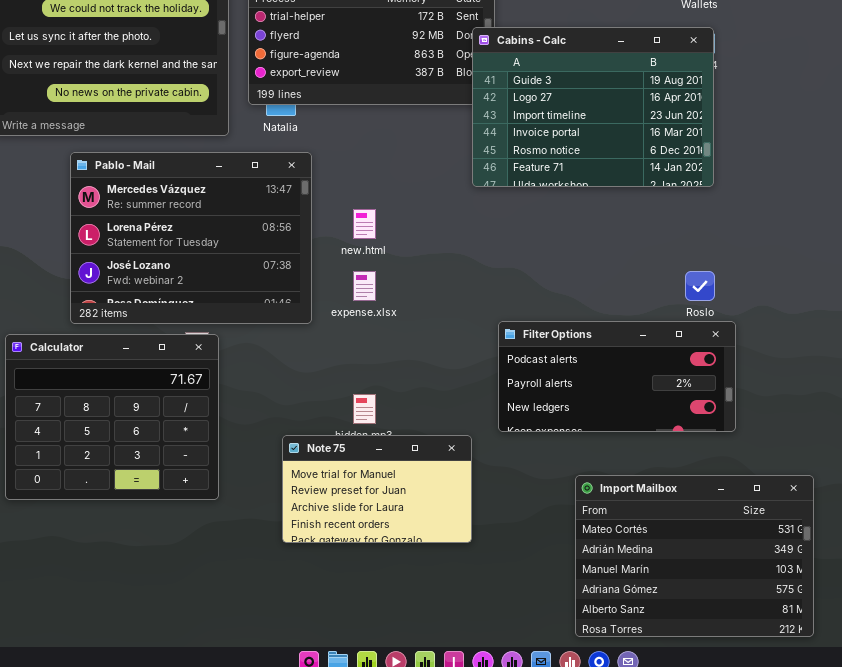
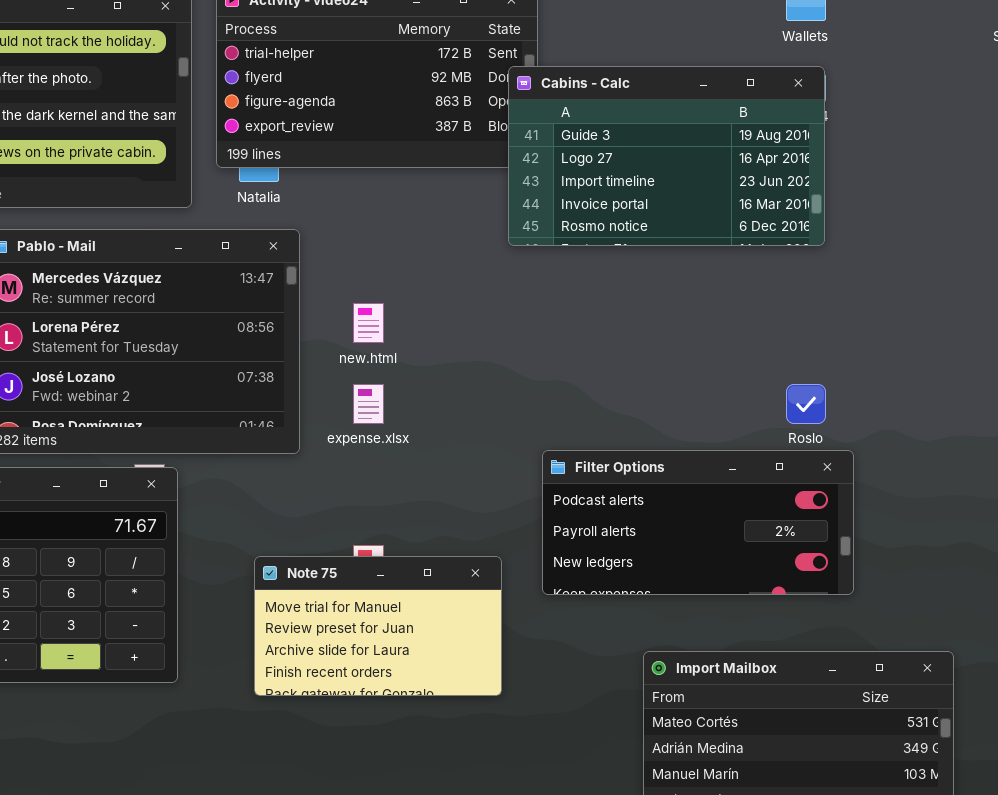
Cabins - Calc: [472,27,714,187] -> [508,66,825,246], resized
Note 75: [282,435,472,543] -> [254,556,502,696], moved

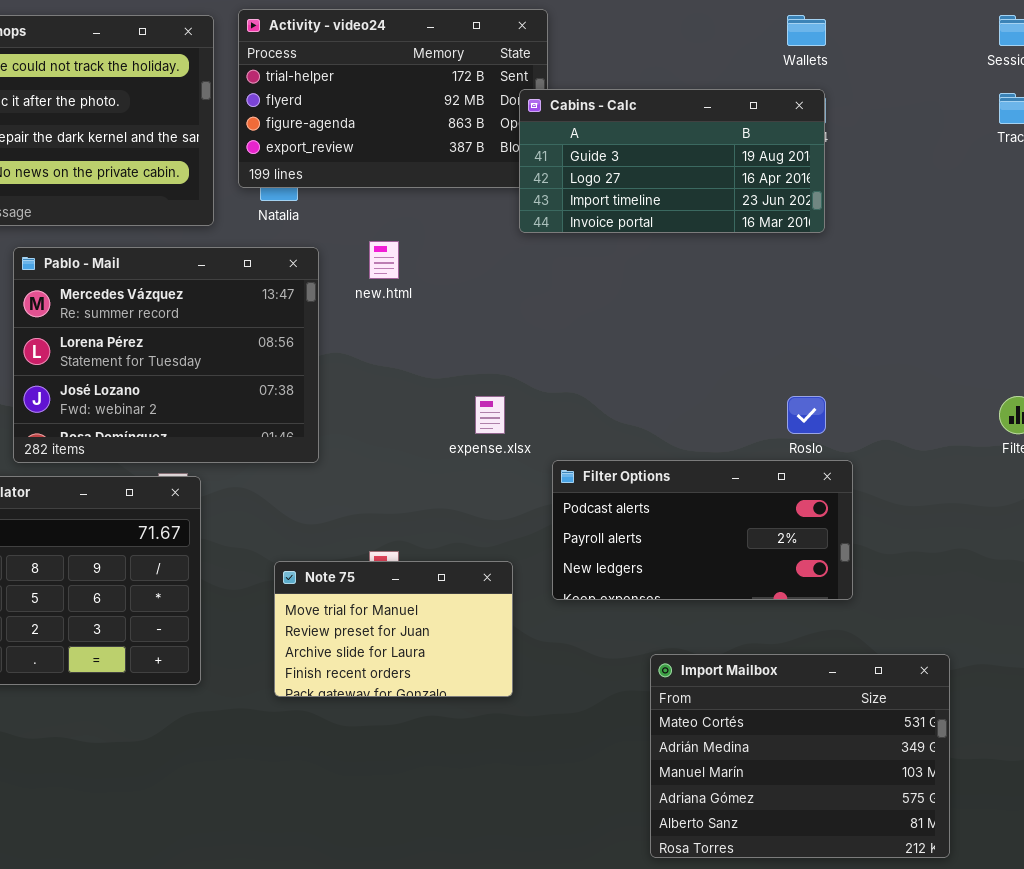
Cabins - Calc: [508,66,825,246] -> [519,89,825,233], resized
new.html: [353,303,384,343] -> [369,241,399,279], moved
expense.xlsx: [353,384,384,424] -> [475,396,505,434], moved

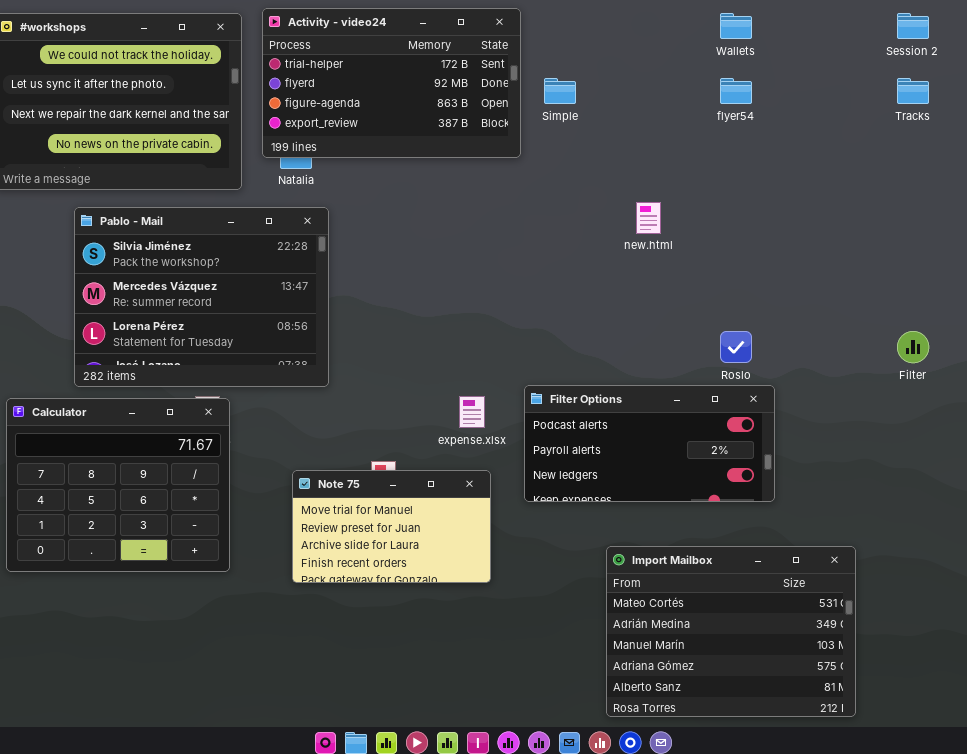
Cabins - Calc: [519,89,825,233] -> none, closed
new.html: [369,241,399,279] -> [636,202,661,234], moved
Pablo - Mail: [13,247,319,463] -> [74,207,329,387], scrolled up 1 row
expense.xlsx: [475,396,505,434] -> [459,396,485,428], moved

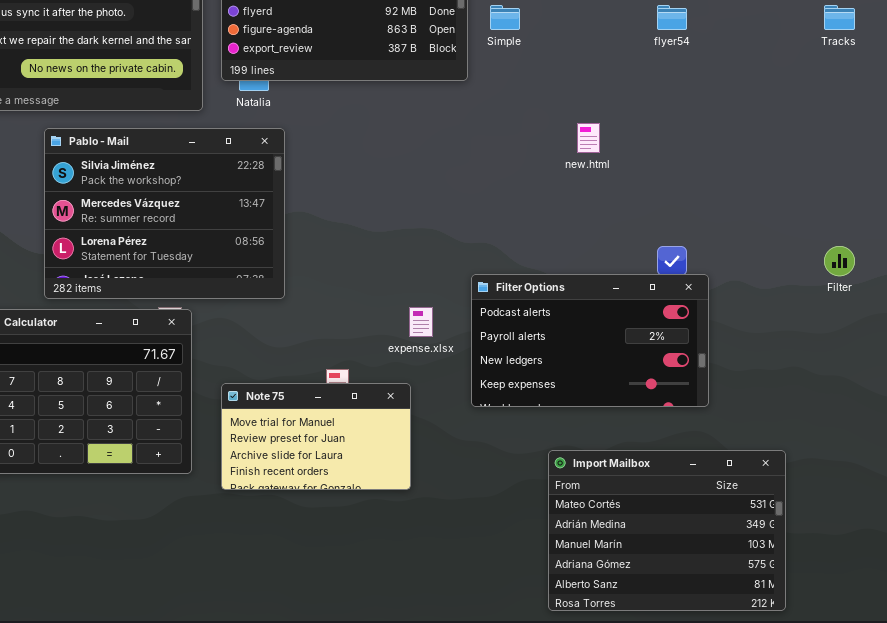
Filter Options: [524,385,775,502] -> [471,274,709,407], resized
Note 75: [292,470,491,583] -> [221,383,411,490], moved

